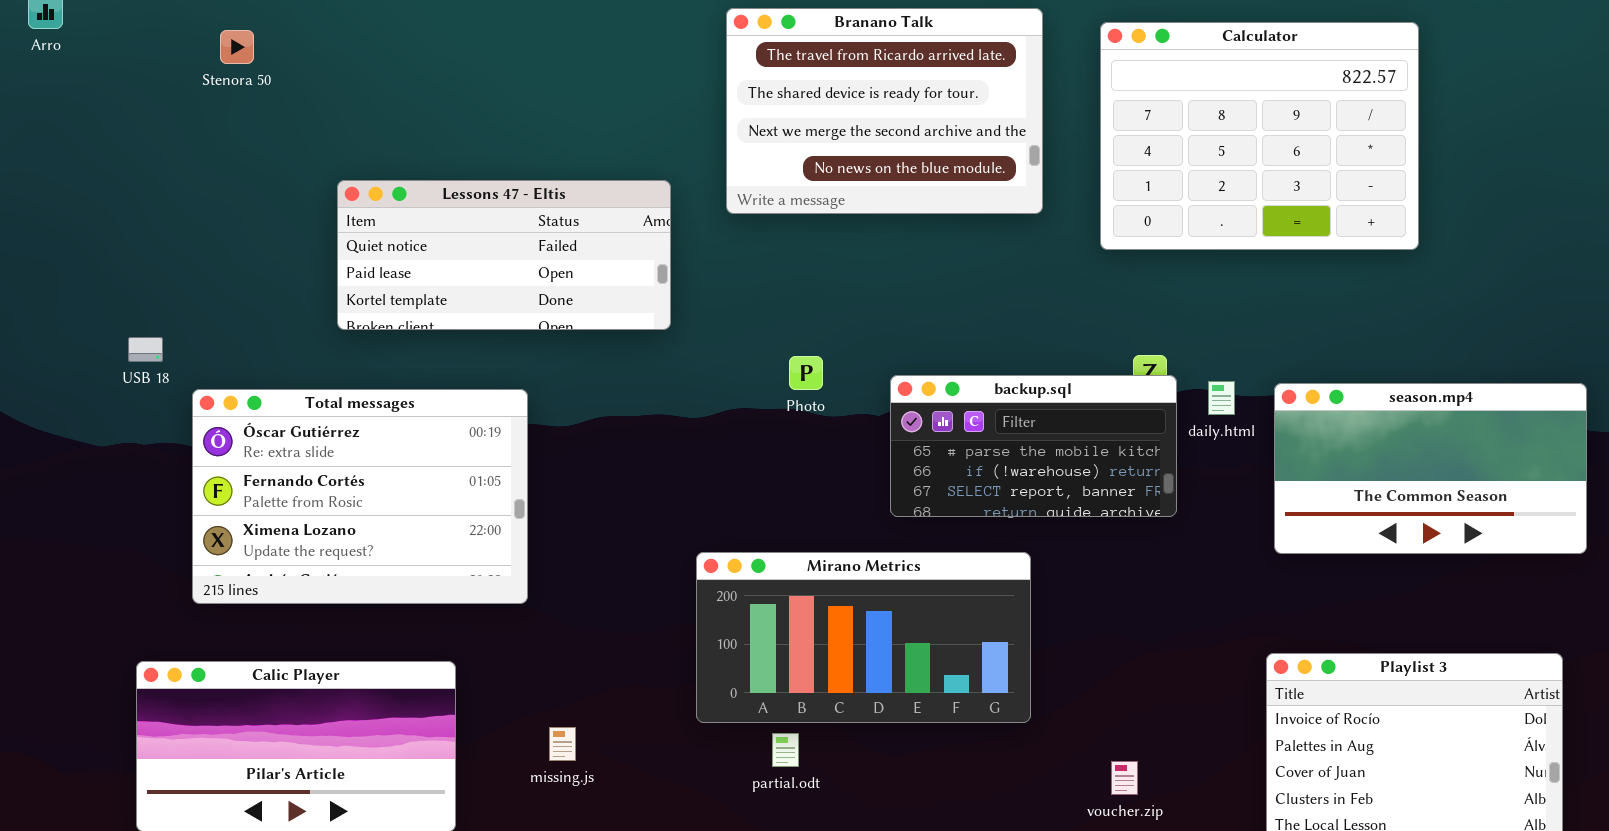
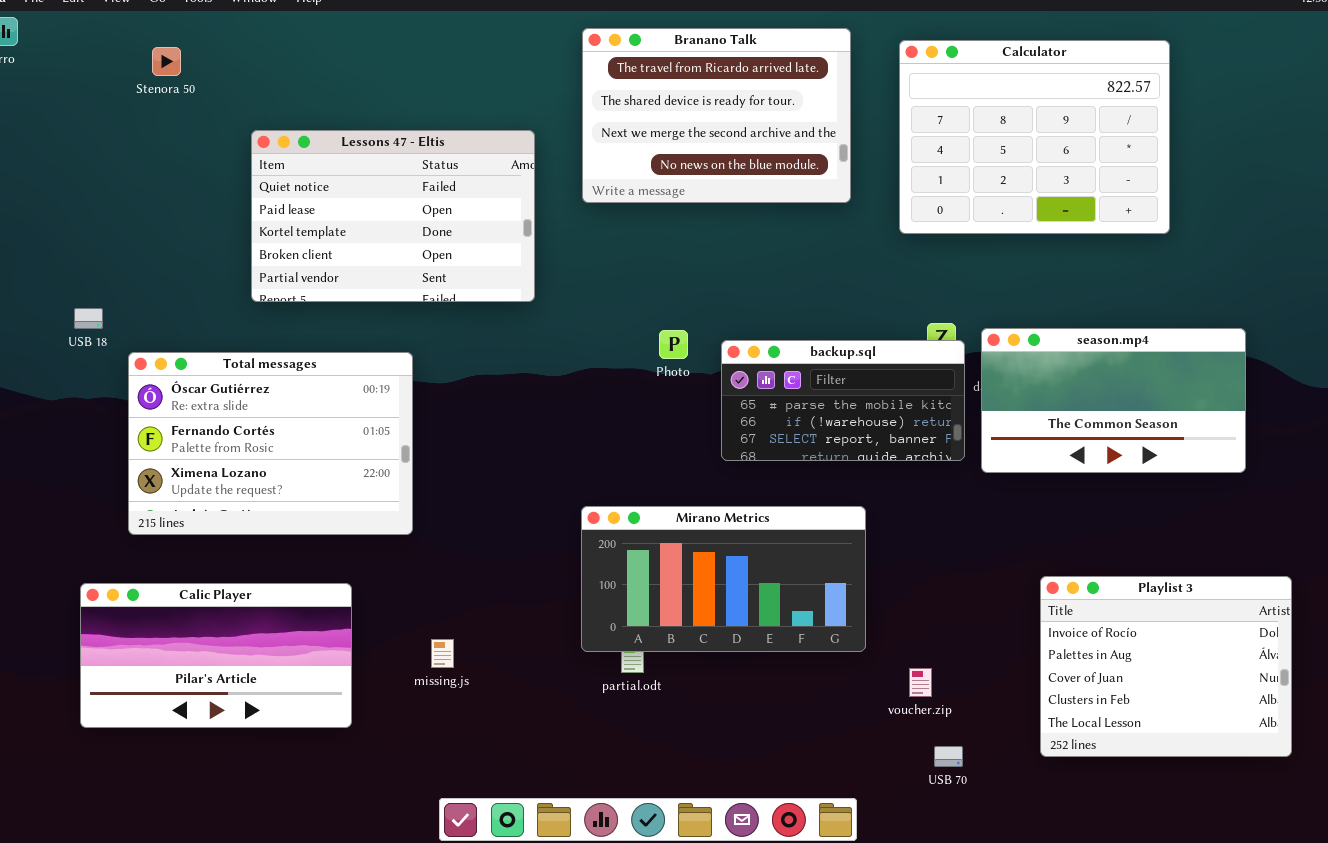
Lessons 47 - Eltis: [337,180,671,330] -> [251,130,535,302], resized
Photo: [789,356,823,390] -> [659,330,688,359], moved
season.mp4: [1274,383,1587,554] -> [981,328,1246,473], moved
Mirano Metrics: [696,552,1031,723] -> [581,506,866,652], moved

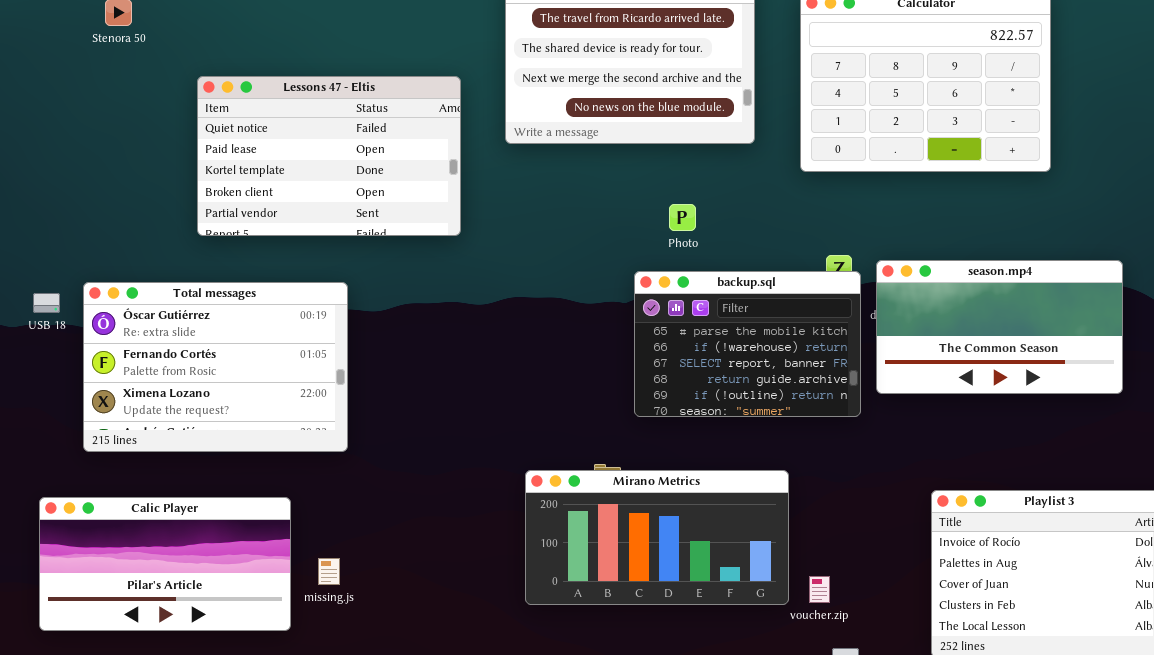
USB 18: [74,308,103,329] -> [33,293,60,313], moved
Photo: [659,330,688,359] -> [669,204,696,231], moved
backup.sql: [721,340,965,461] -> [634,271,861,417], resized
Mirano Metrics: [581,506,866,652] -> [525,470,789,605], moved
missing.js: [431,639,454,668] -> [318,558,340,585], moved

